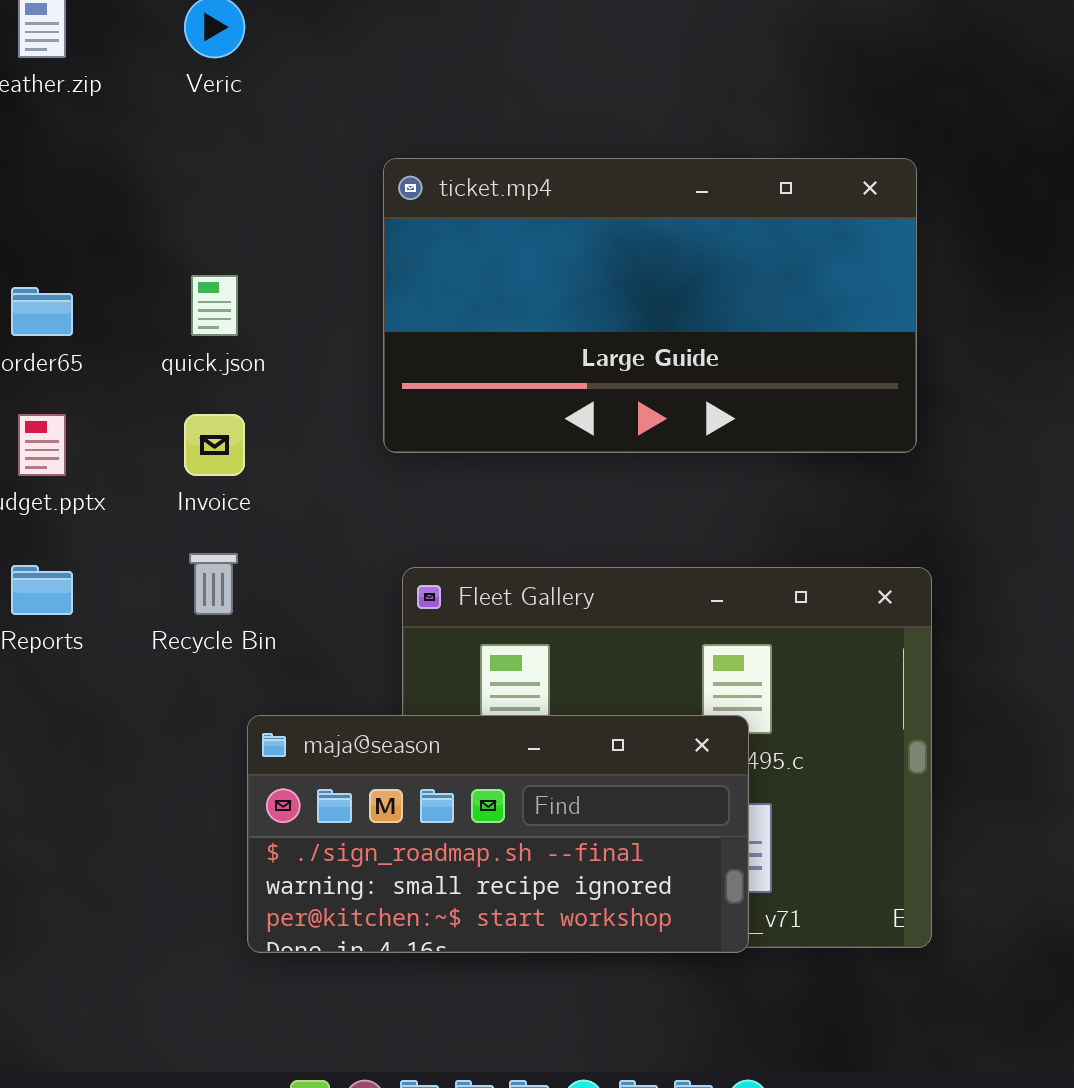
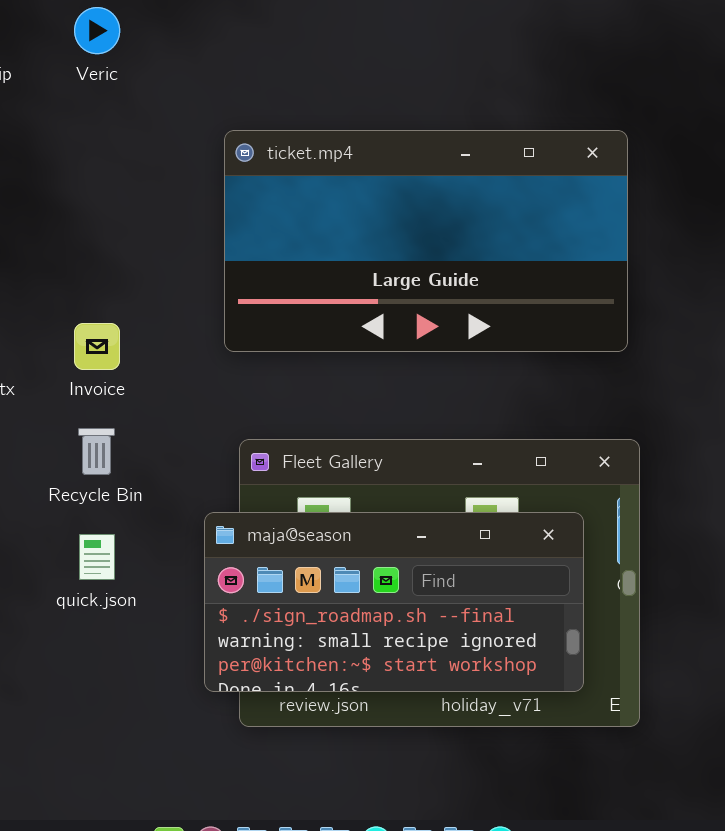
quick.json: [191,275,238,336] -> [79,534,115,580], moved
maja@season: [247,715,749,953] -> [204,512,584,692], moved

